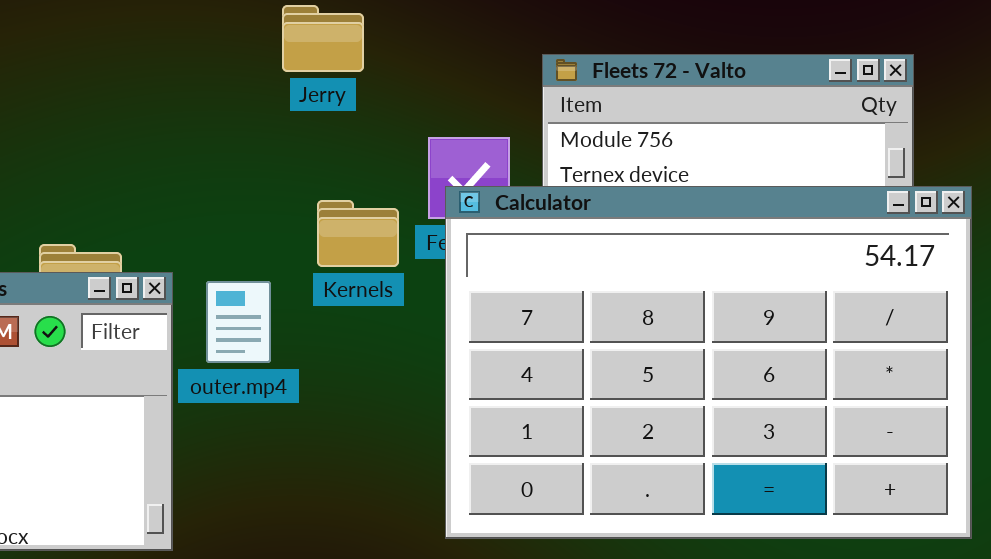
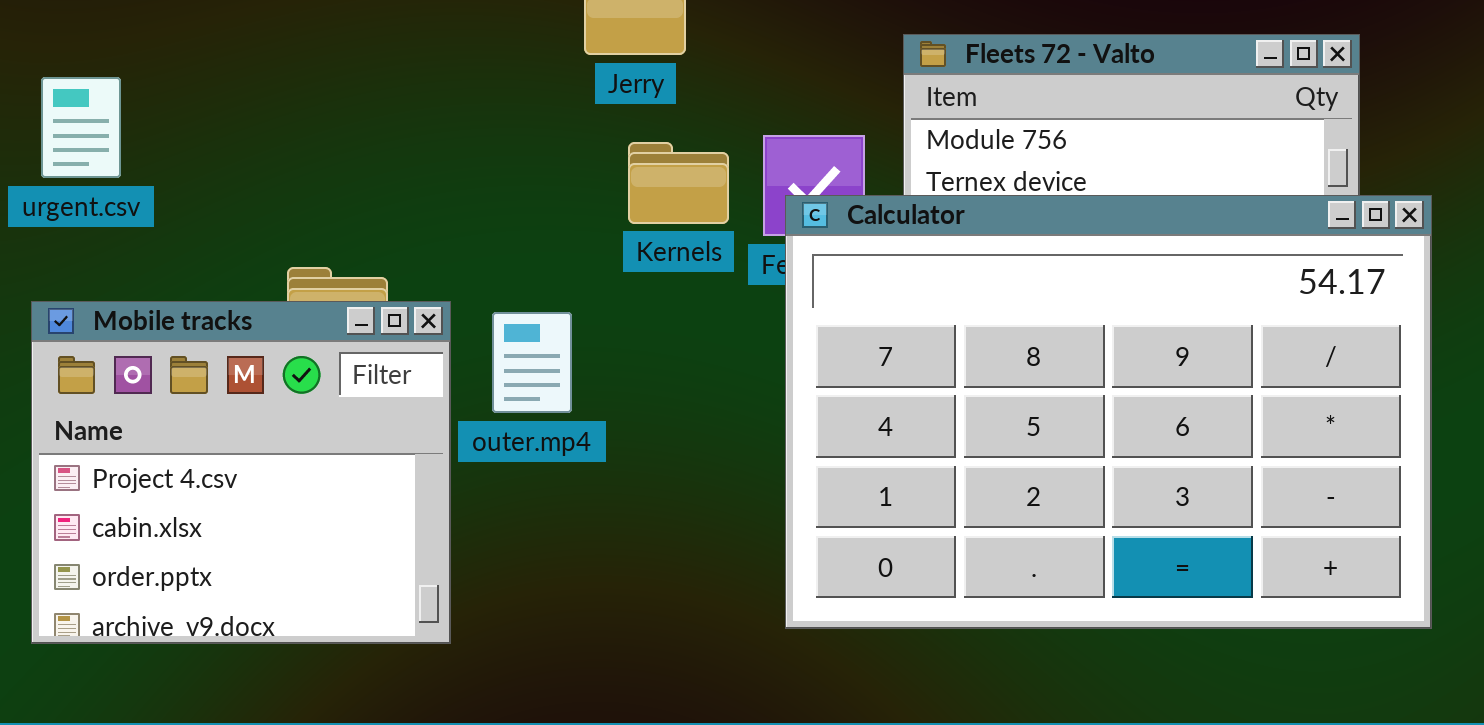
Kernels: [317,200,399,267] -> [628,142,729,224], moved

